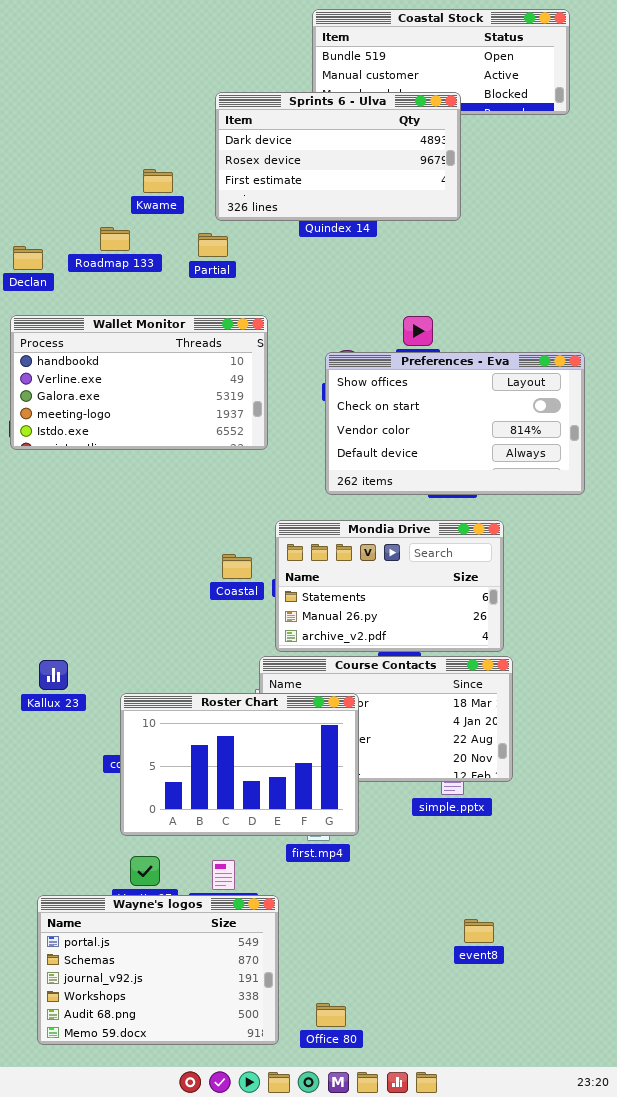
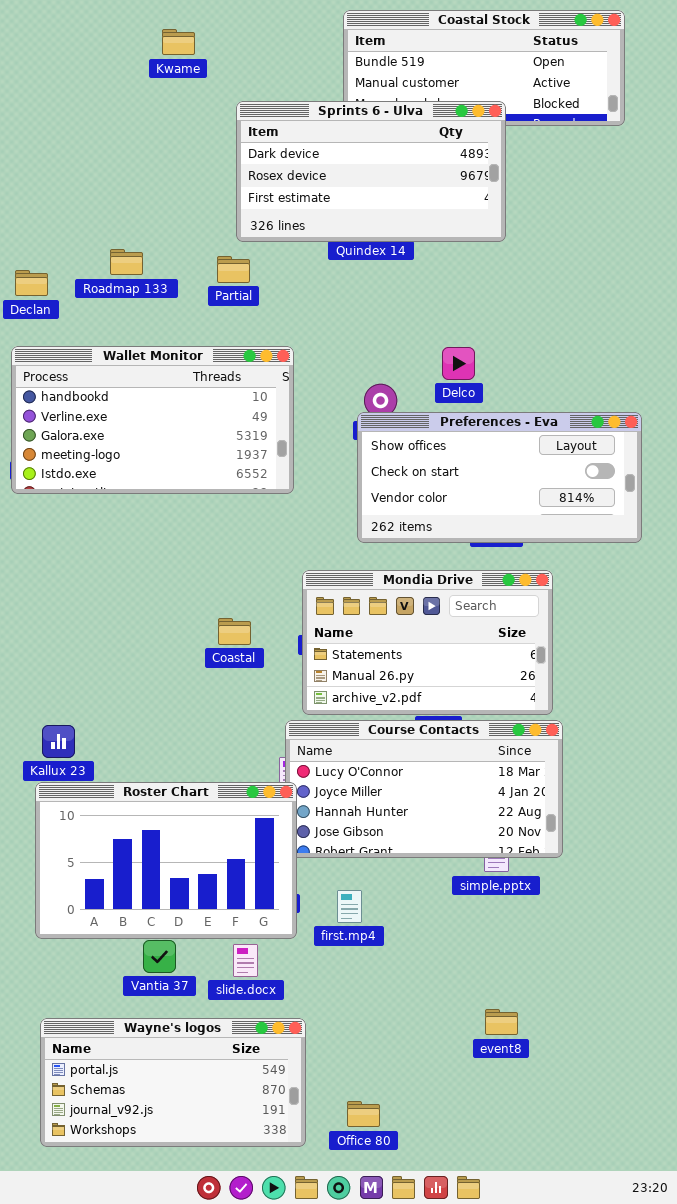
Kwame: [143,169,173,193] -> [162,29,195,55], moved
Preferences - Eva: [325,352,585,495] -> [357,412,642,543], resized
Coastal: [222,554,252,579] -> [218,618,251,645], moved
Roster Chart: [120,693,359,836] -> [35,782,297,939], moved
Wayne's logos: [37,895,279,1045] -> [40,1018,306,1147], resized
event8: [464,919,494,943] -> [485,1009,518,1035], moved

